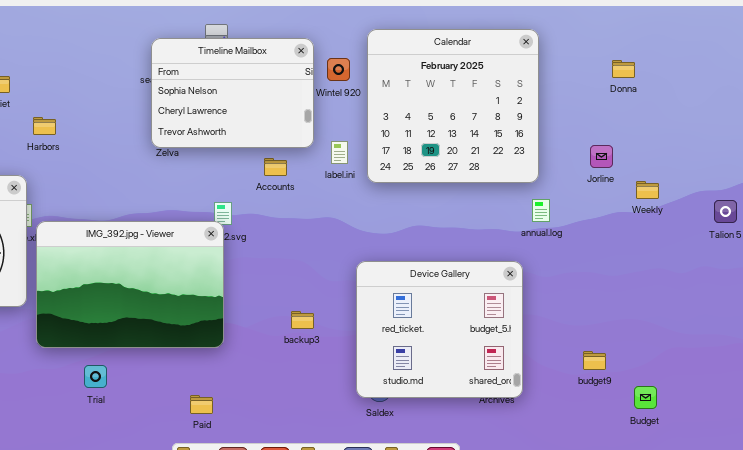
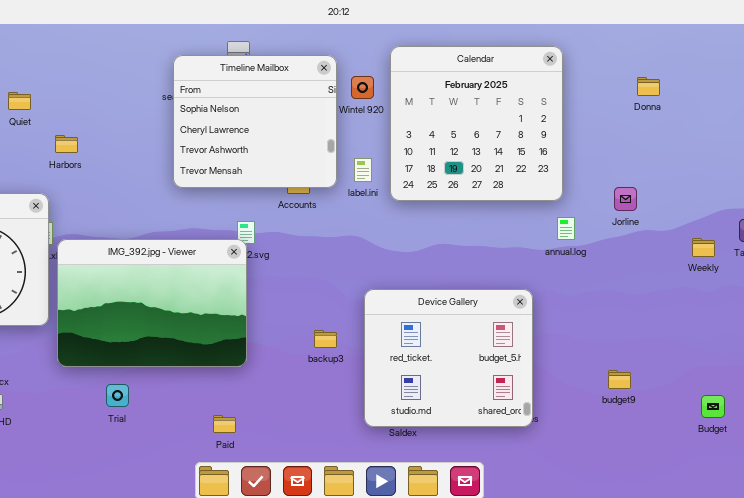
Timeline Mailbox: [151,38,314,148] -> [173,55,337,188], resized
Jorline: [590,145,613,168] -> [614,187,637,211], moved
Weekly: [636,181,659,199] -> [692,238,715,257], moved
Device Gallery: [356,261,523,398] -> [364,289,533,427], moved
Budget: [634,386,657,409] -> [701,395,725,418], moved

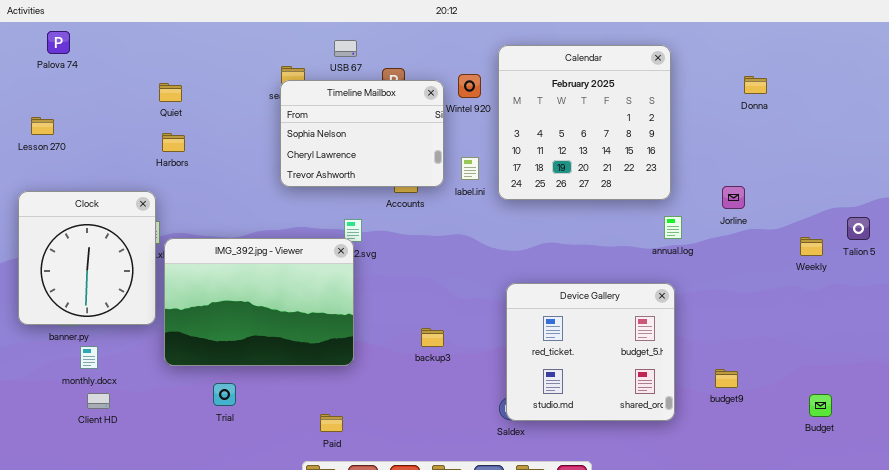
Timeline Mailbox: [173,55,337,188] -> [280,80,444,187], resized
Quiet: [8,92,31,110] -> [159,83,182,102], moved
Device Gallery: [364,289,533,427] -> [506,283,675,421], moved

